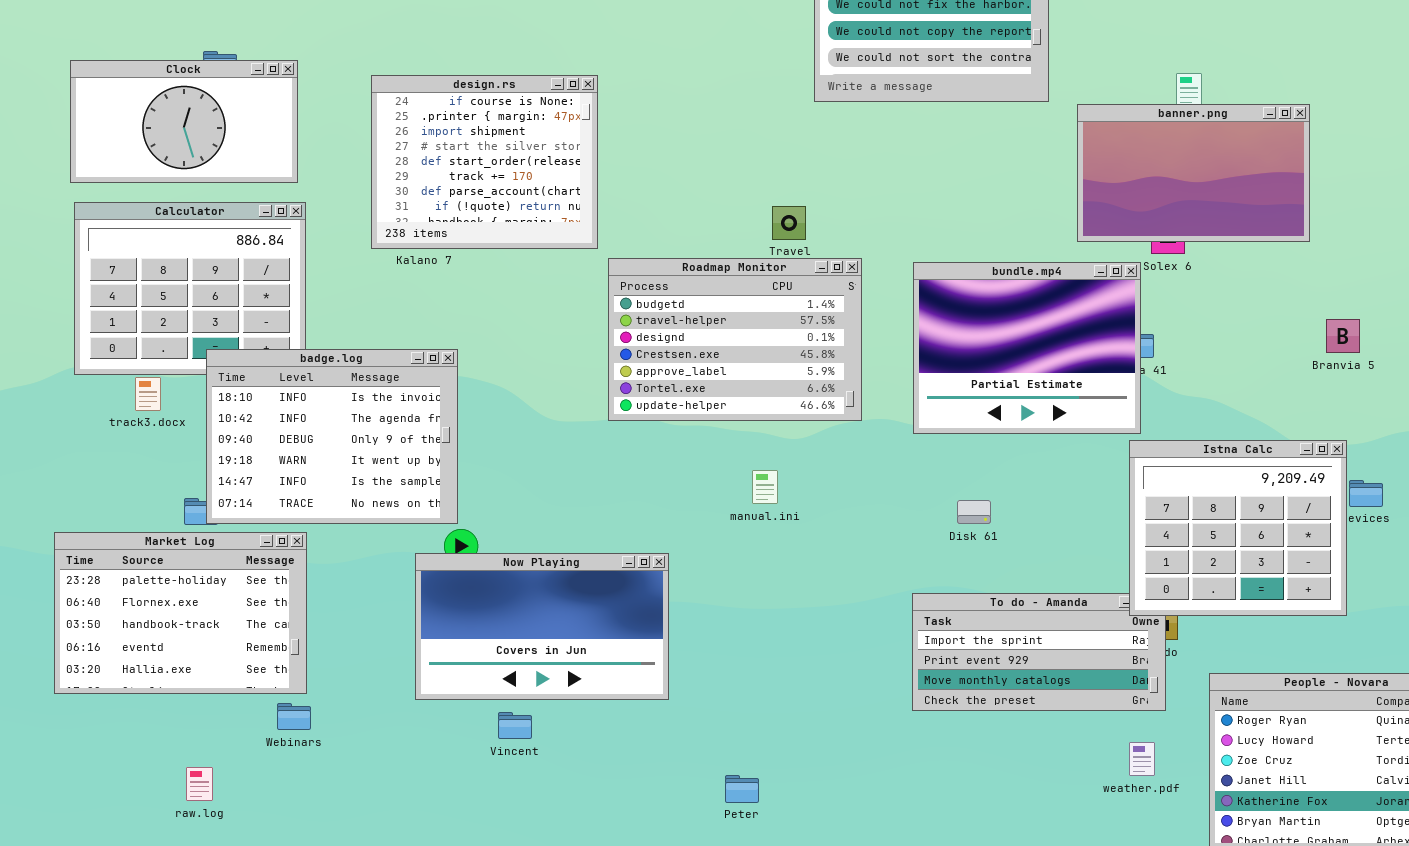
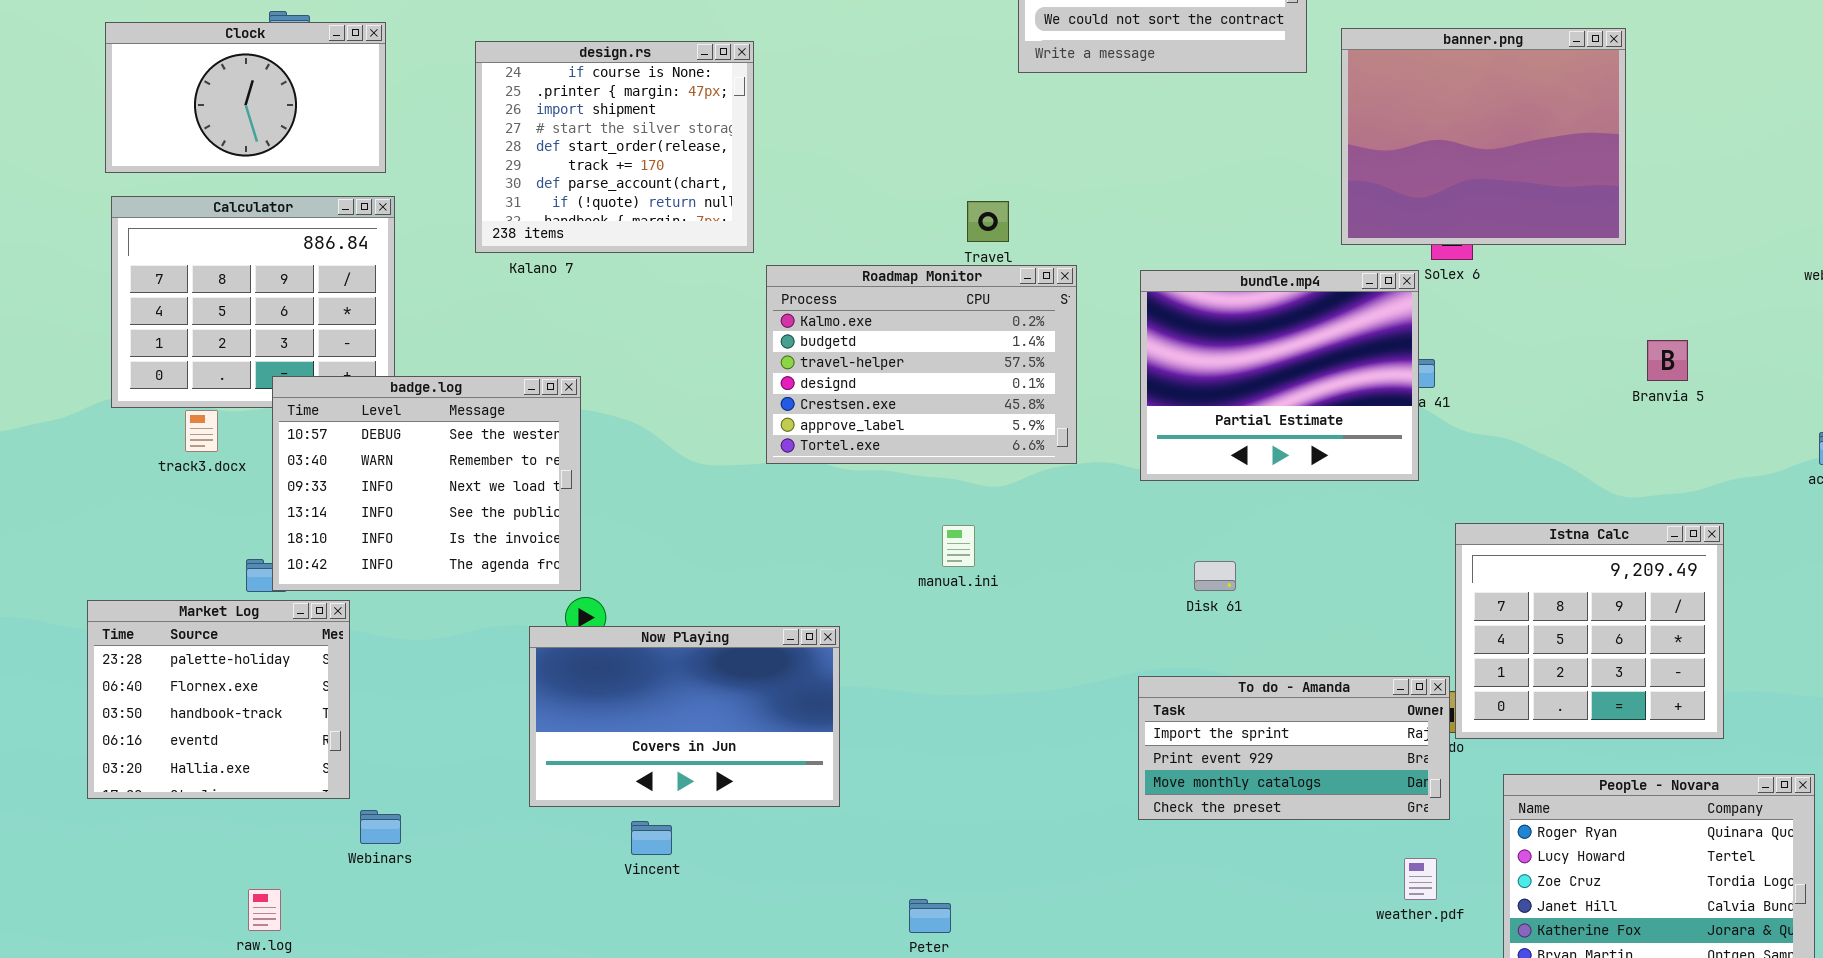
banner.png: [1077,104,1310,242] -> [1341,28,1626,245], resized
Roadmap Monitor: [608,258,862,421] -> [766,265,1077,464], scrolled up 1 row
badge.log: [206,349,458,524] -> [272,376,581,591], scrolled up 4 rows
Istna Calc: [1129,440,1347,616] -> [1455,523,1724,739], moved
Market Log: [54,532,307,694] -> [87,600,350,799], resized

